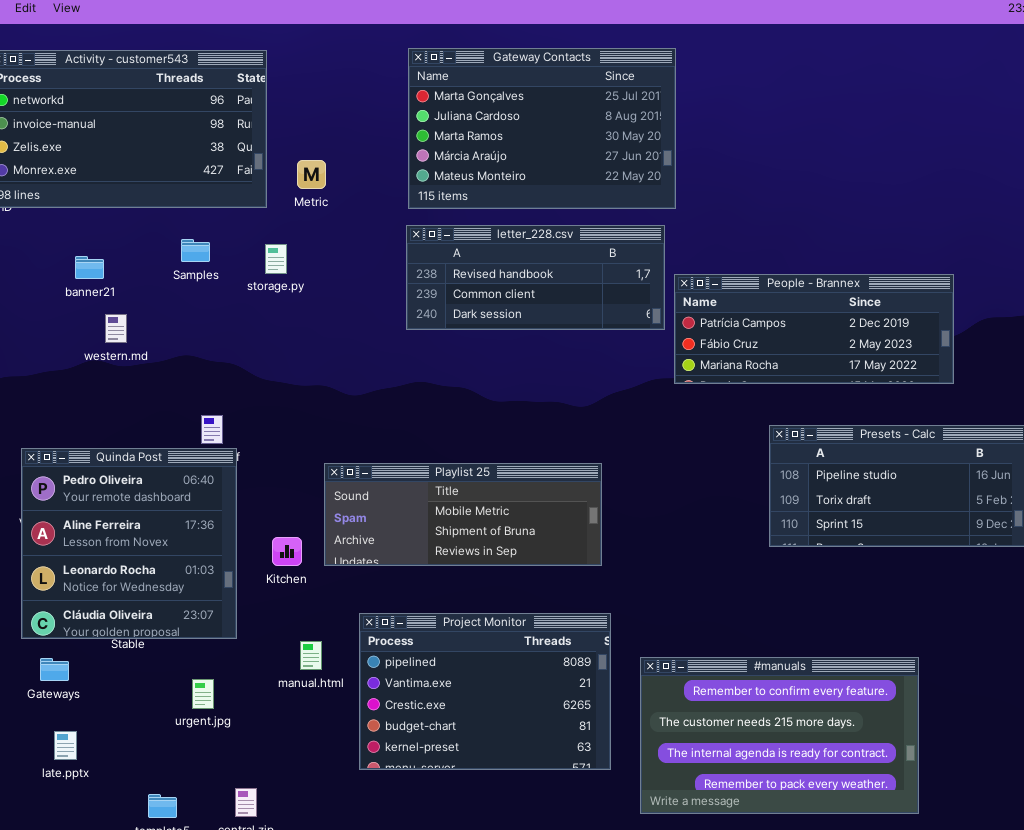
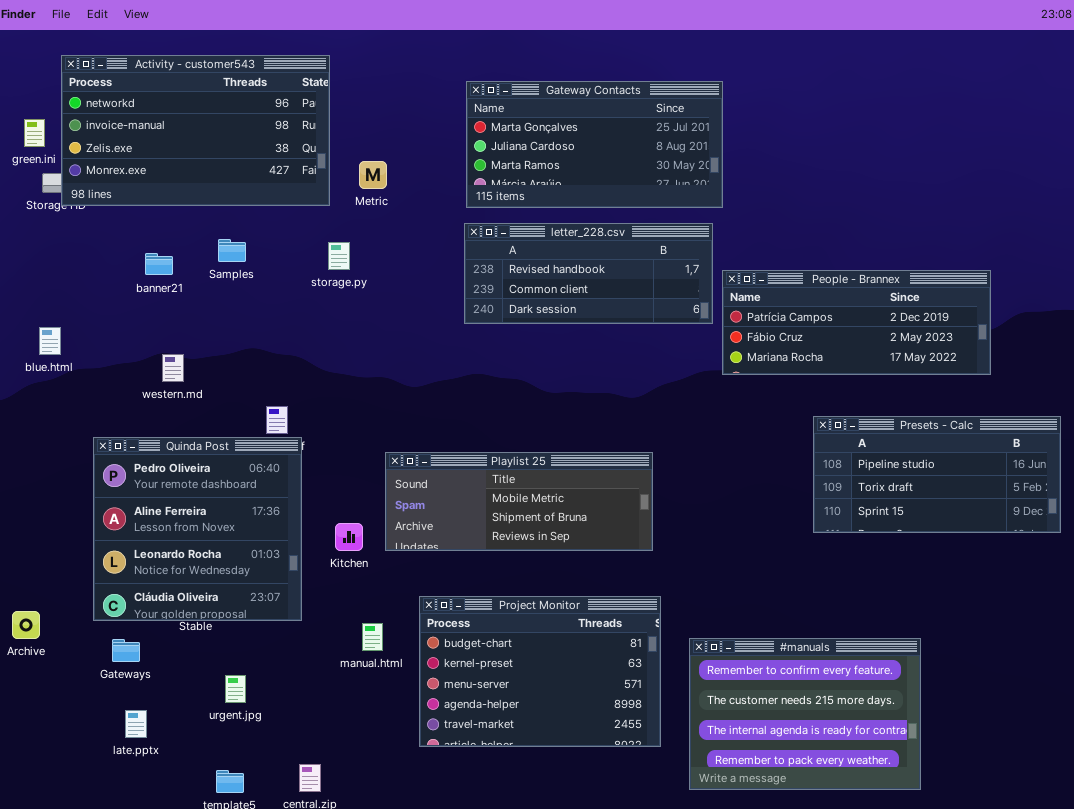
Gateway Contacts: [408,48,676,209] -> [466,81,723,208], resized
Samples: [181,239,210,262] -> [218,239,246,262], moved
western.md: [105,314,127,343] -> [162,354,184,382], moved
Project Monitor: [359,613,611,770] -> [419,596,661,747], scrolled down 3 rows
#manuals: [640,657,919,814] -> [689,638,921,790], resized
urgent.jpg: [192,679,214,709] -> [225,675,246,703], moved

